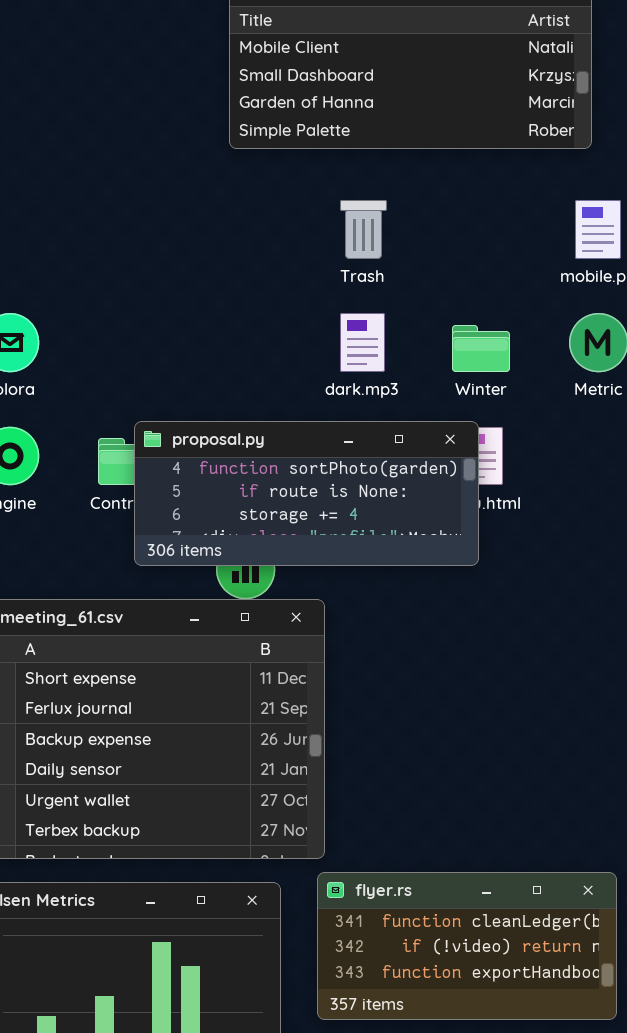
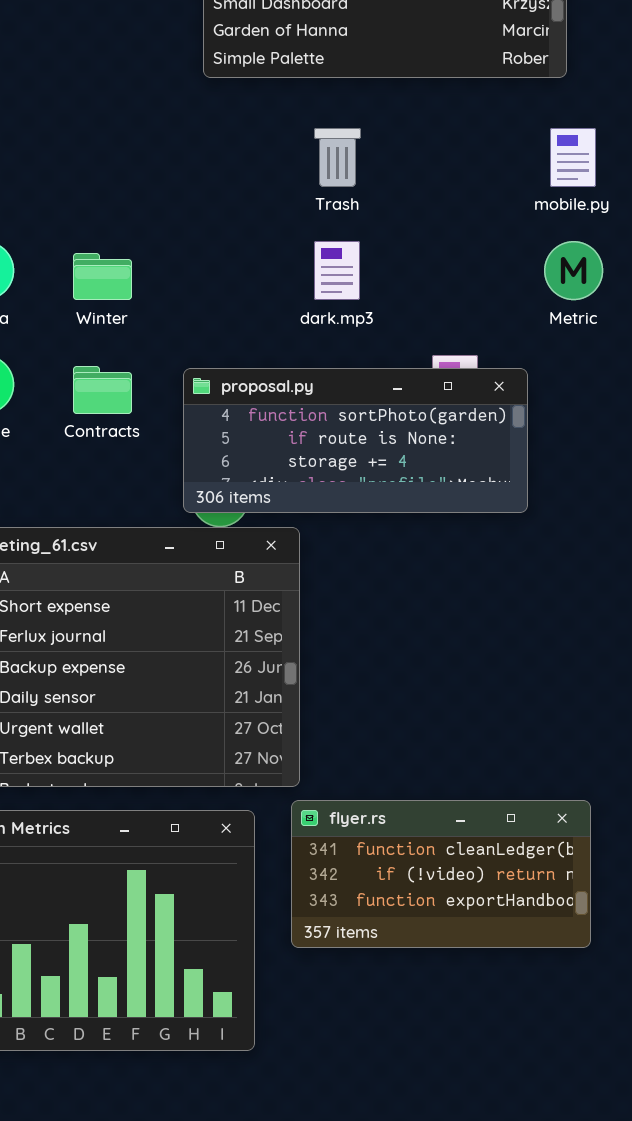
Winter: [452,325,510,372] -> [73,253,132,300], moved
proposal.py: [134,421,479,566] -> [183,368,528,513], moved

